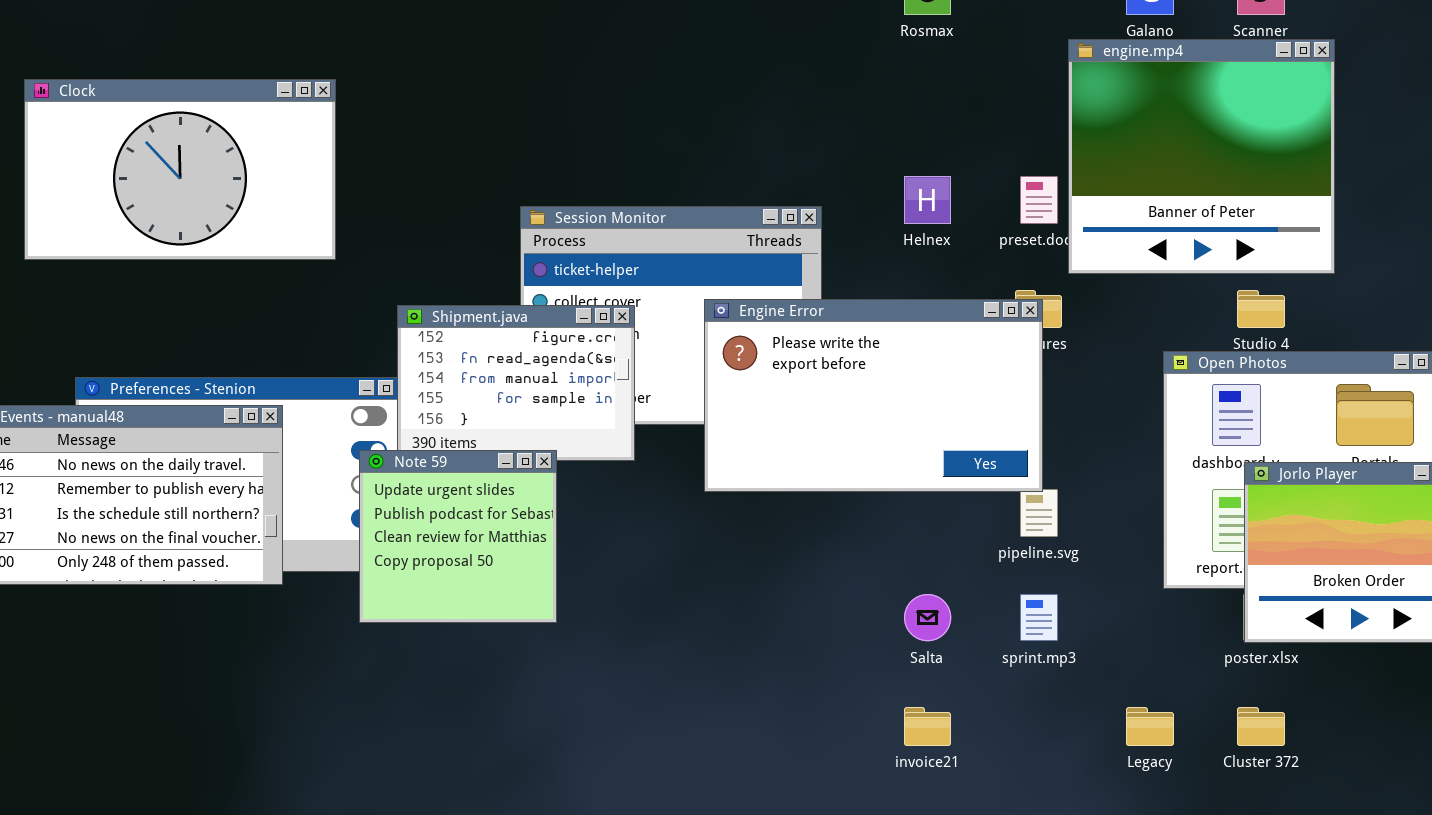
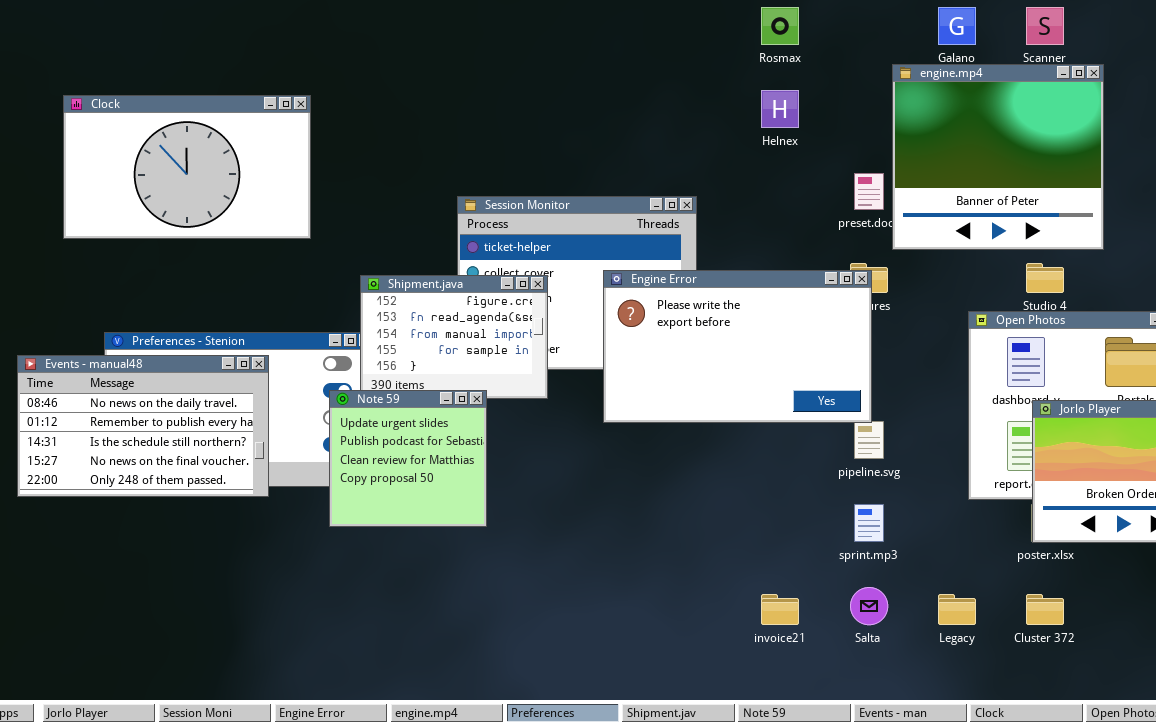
Helnex: [904,176,951,224] -> [761,90,799,128], moved
Salta: [904,594,951,641] -> [850,587,888,625], moved

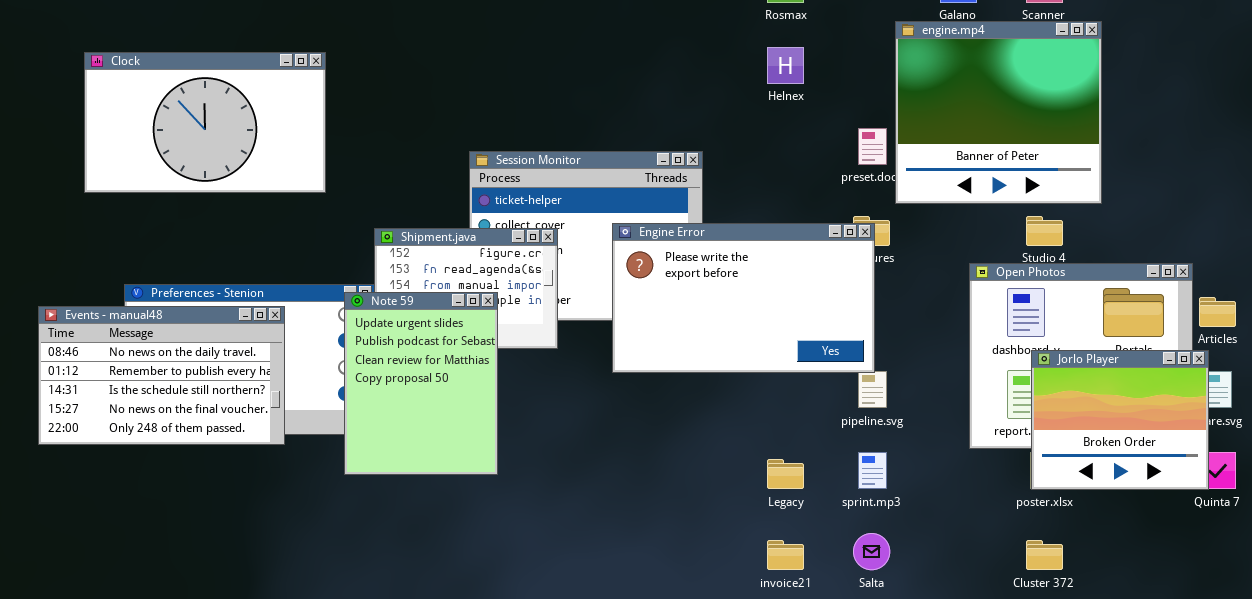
Note 59: [329,390,487,527] -> [344,292,498,475], resized
Legacy: [938,594,976,625] -> [767,459,804,489], moved

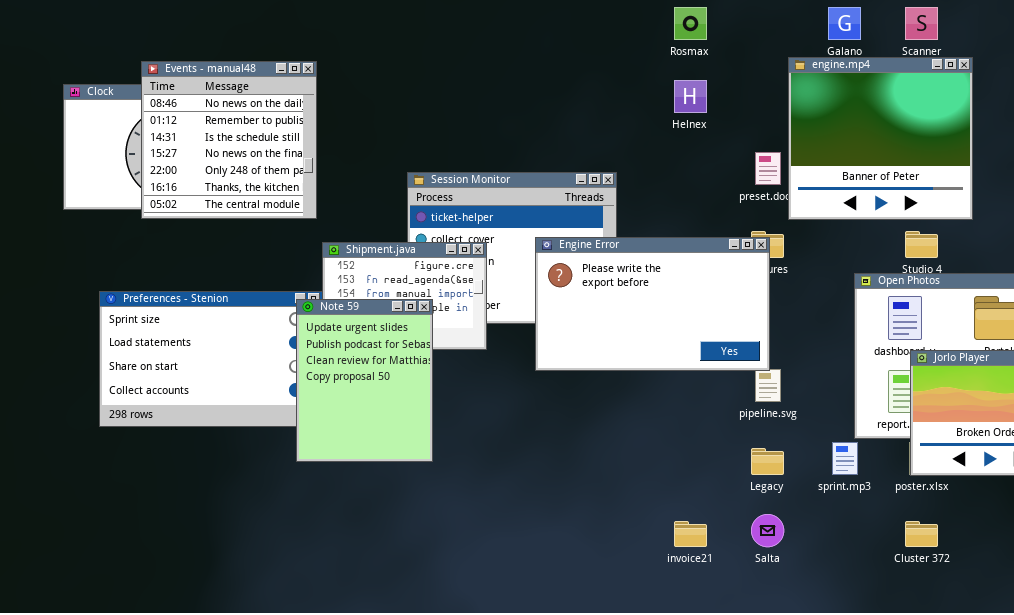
Events - manual48: [38,306,285,445] -> [141,61,317,219], moved, resized
sprint.mp3: [858,452,887,489] -> [832,442,858,475], moved
Legacy: [767,459,804,489] -> [751,448,784,475], moved

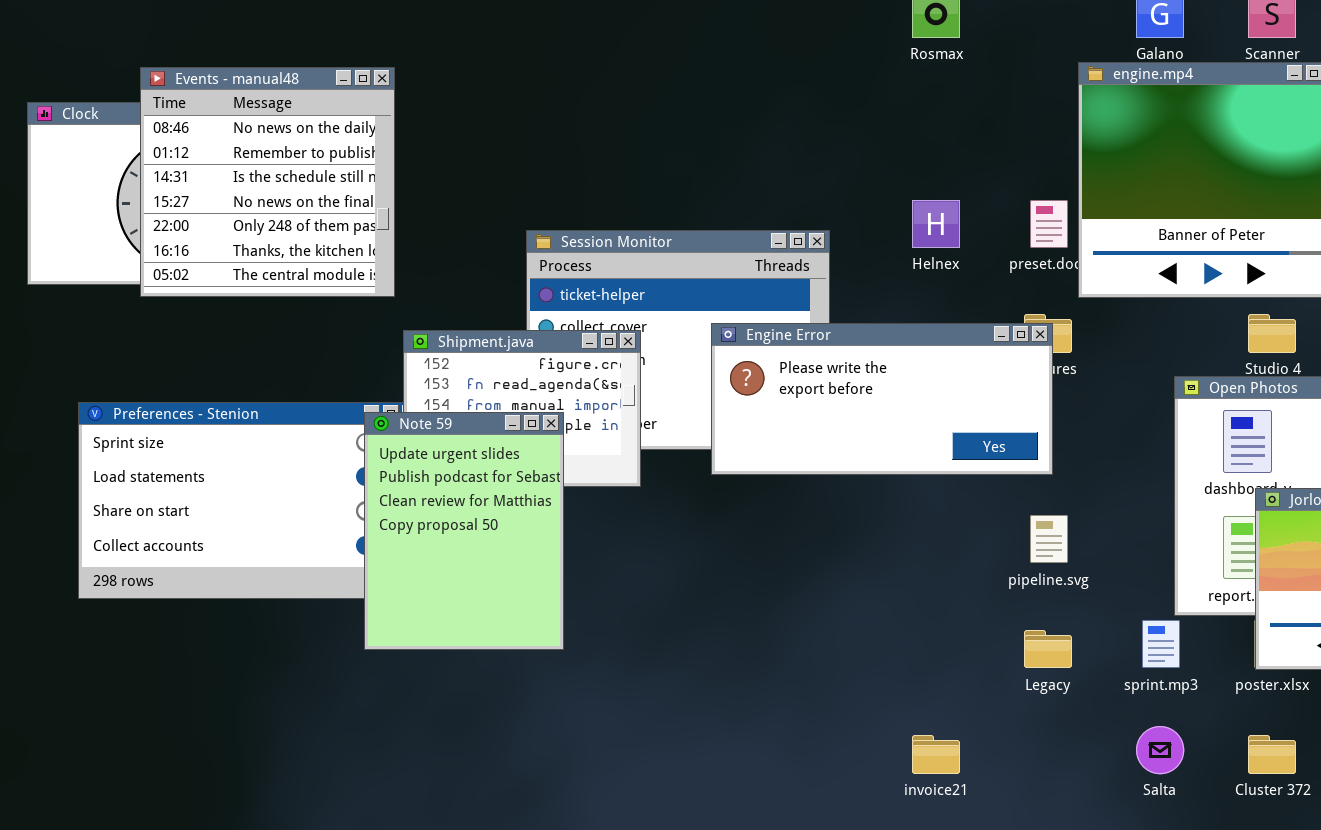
Helnex: [674,80,707,113] -> [912,200,960,248], moved
Engine Error: [535,237,770,371] -> [711,323,1053,475], resized
Salta: [751,514,784,547] -> [1136,726,1184,774], moved

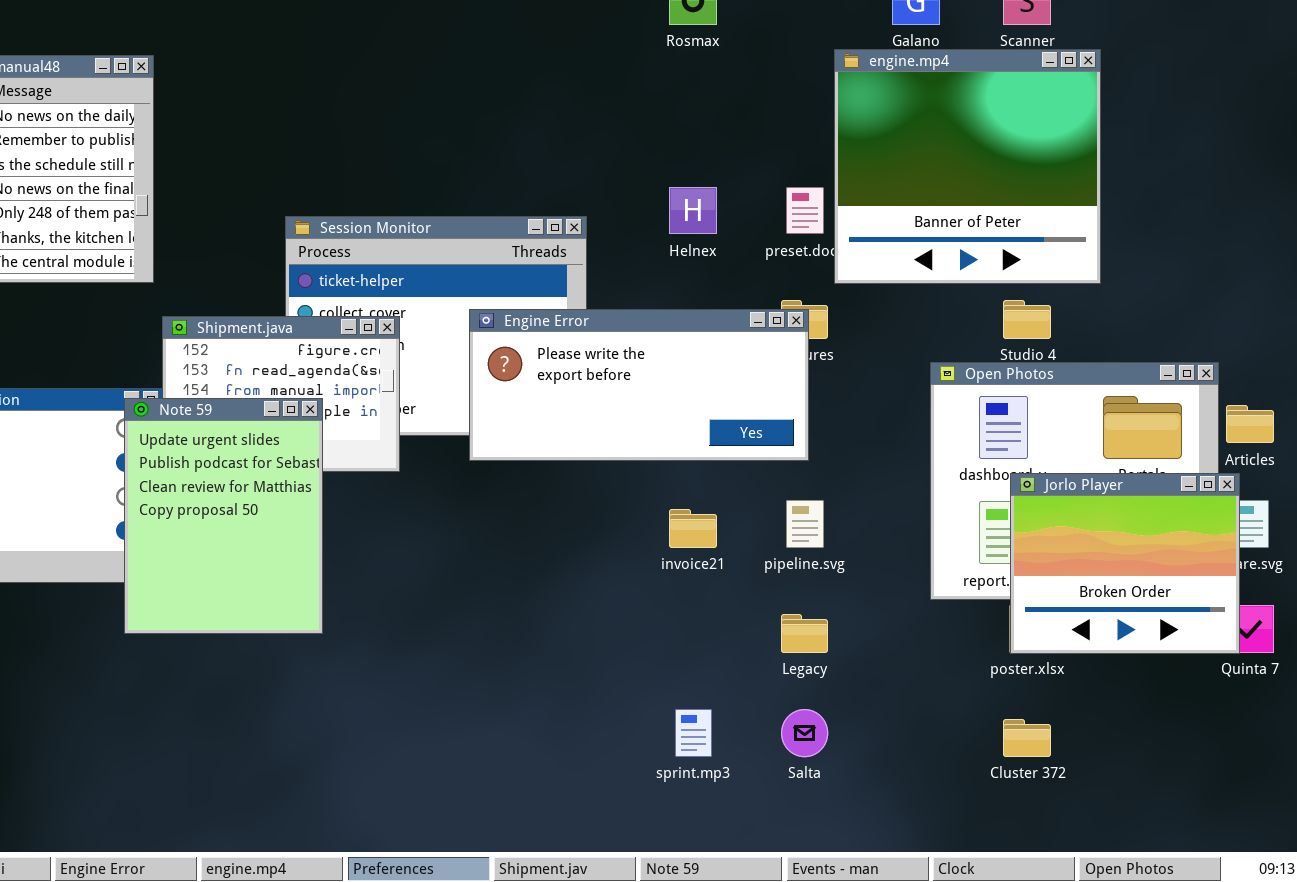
sprint.mp3: [1142,620,1180,668] -> [675,709,712,757], moved
Salta: [1136,726,1184,774] -> [781,709,828,757], moved
invoice21: [912,735,960,774] -> [669,509,717,548], moved

